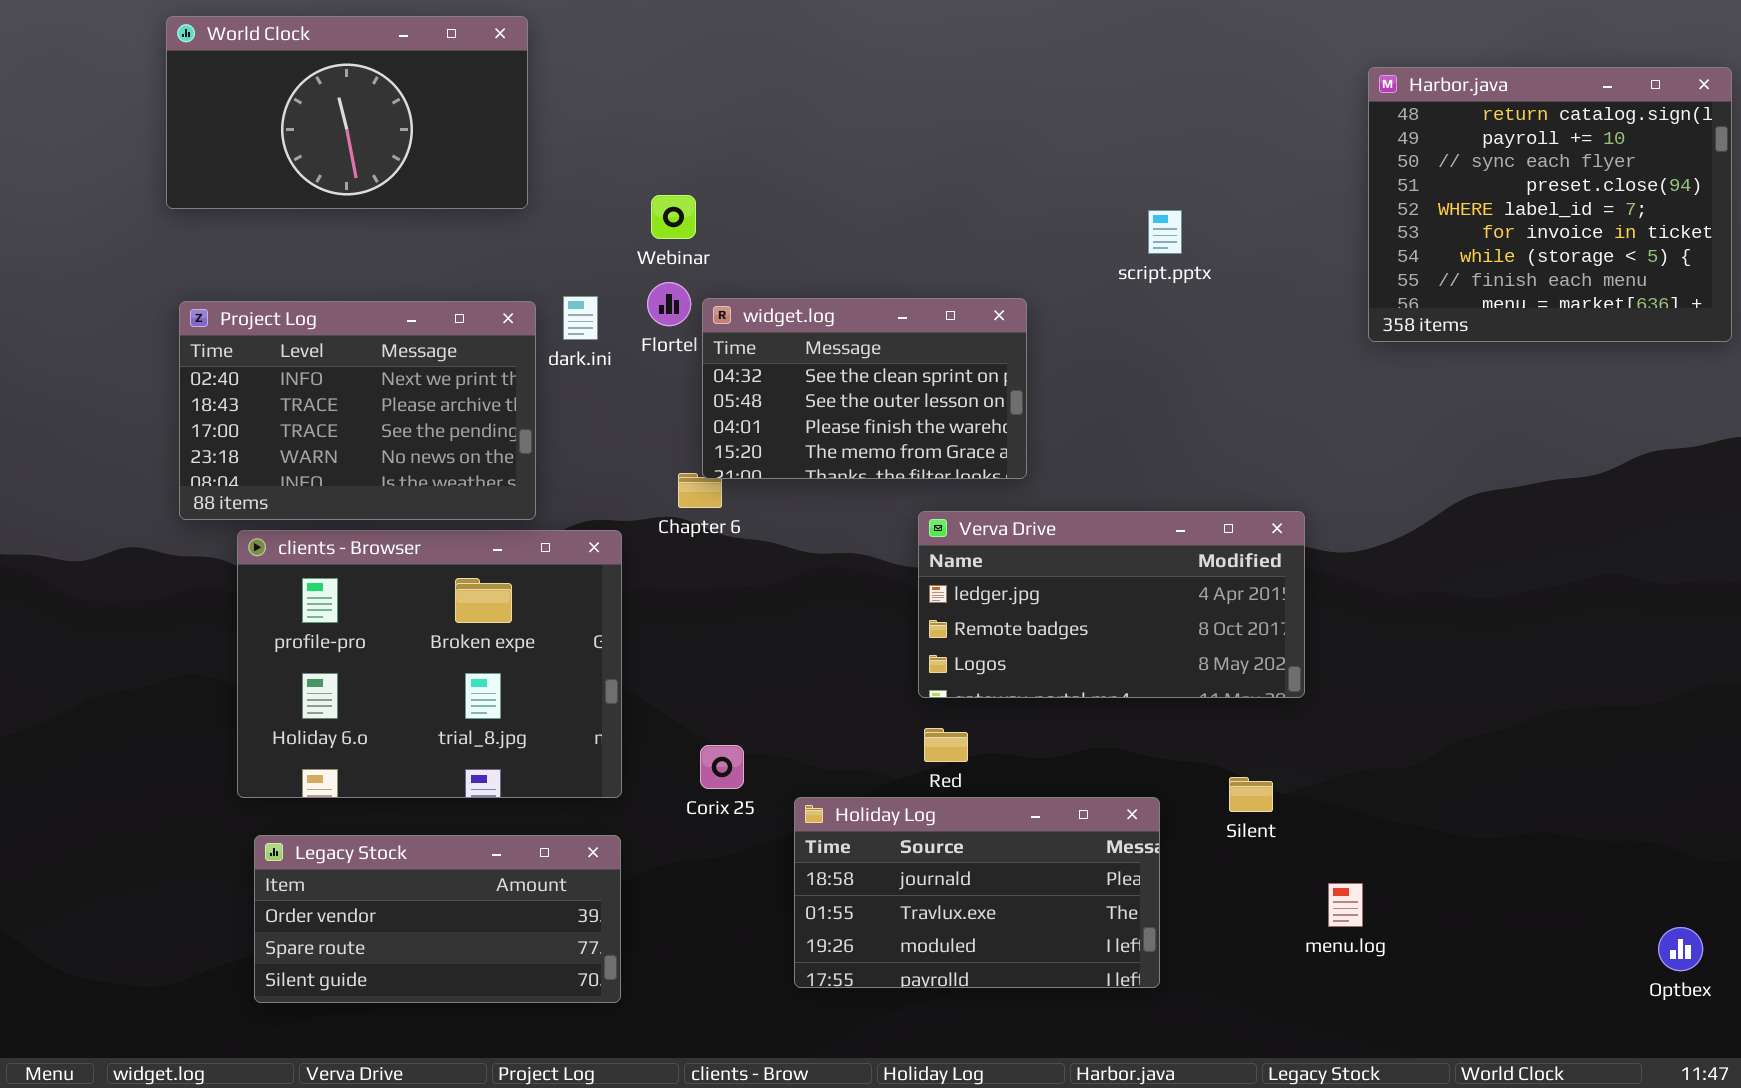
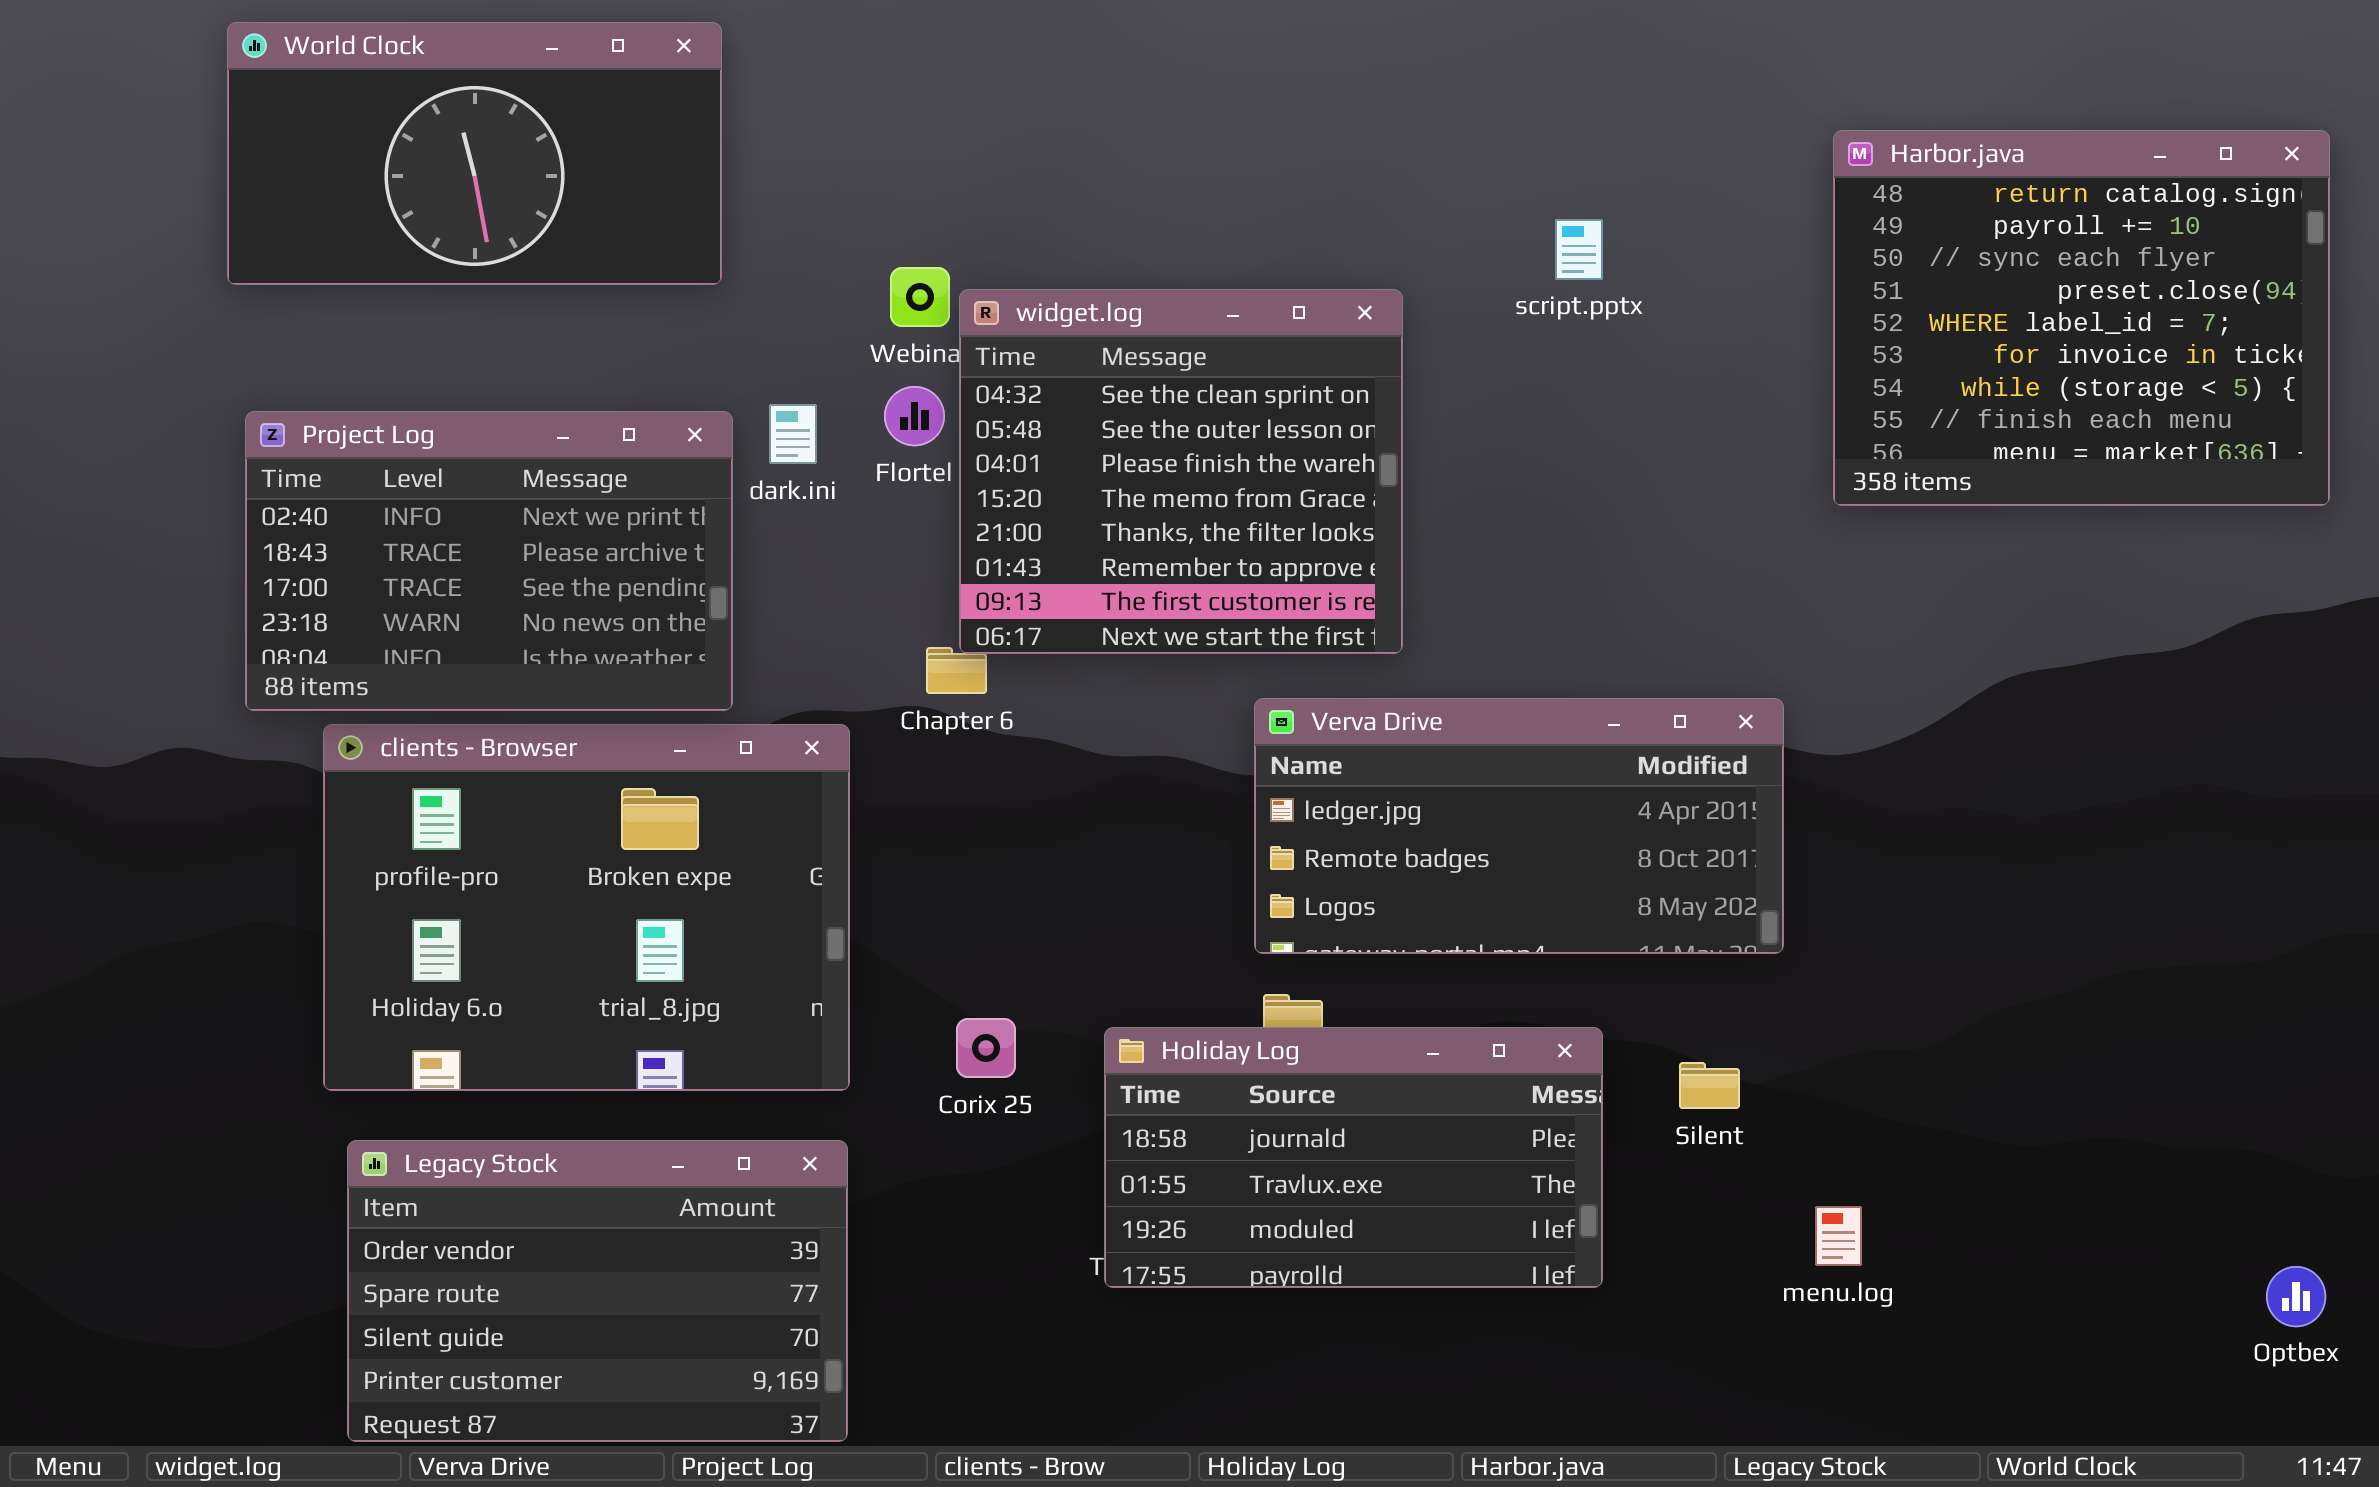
Harbor.java: [1368,67,1732,342] -> [1833,130,2330,506], moved
script.pptx: [1148,210,1182,254] -> [1555,219,1603,280], moved
widget.log: [702,298,1027,479] -> [959,289,1403,654], resized
Holiday Log: [794,797,1160,988] -> [1104,1027,1603,1288], moved
Legacy Stock: [254,835,621,1003] -> [347,1140,848,1442], resized

